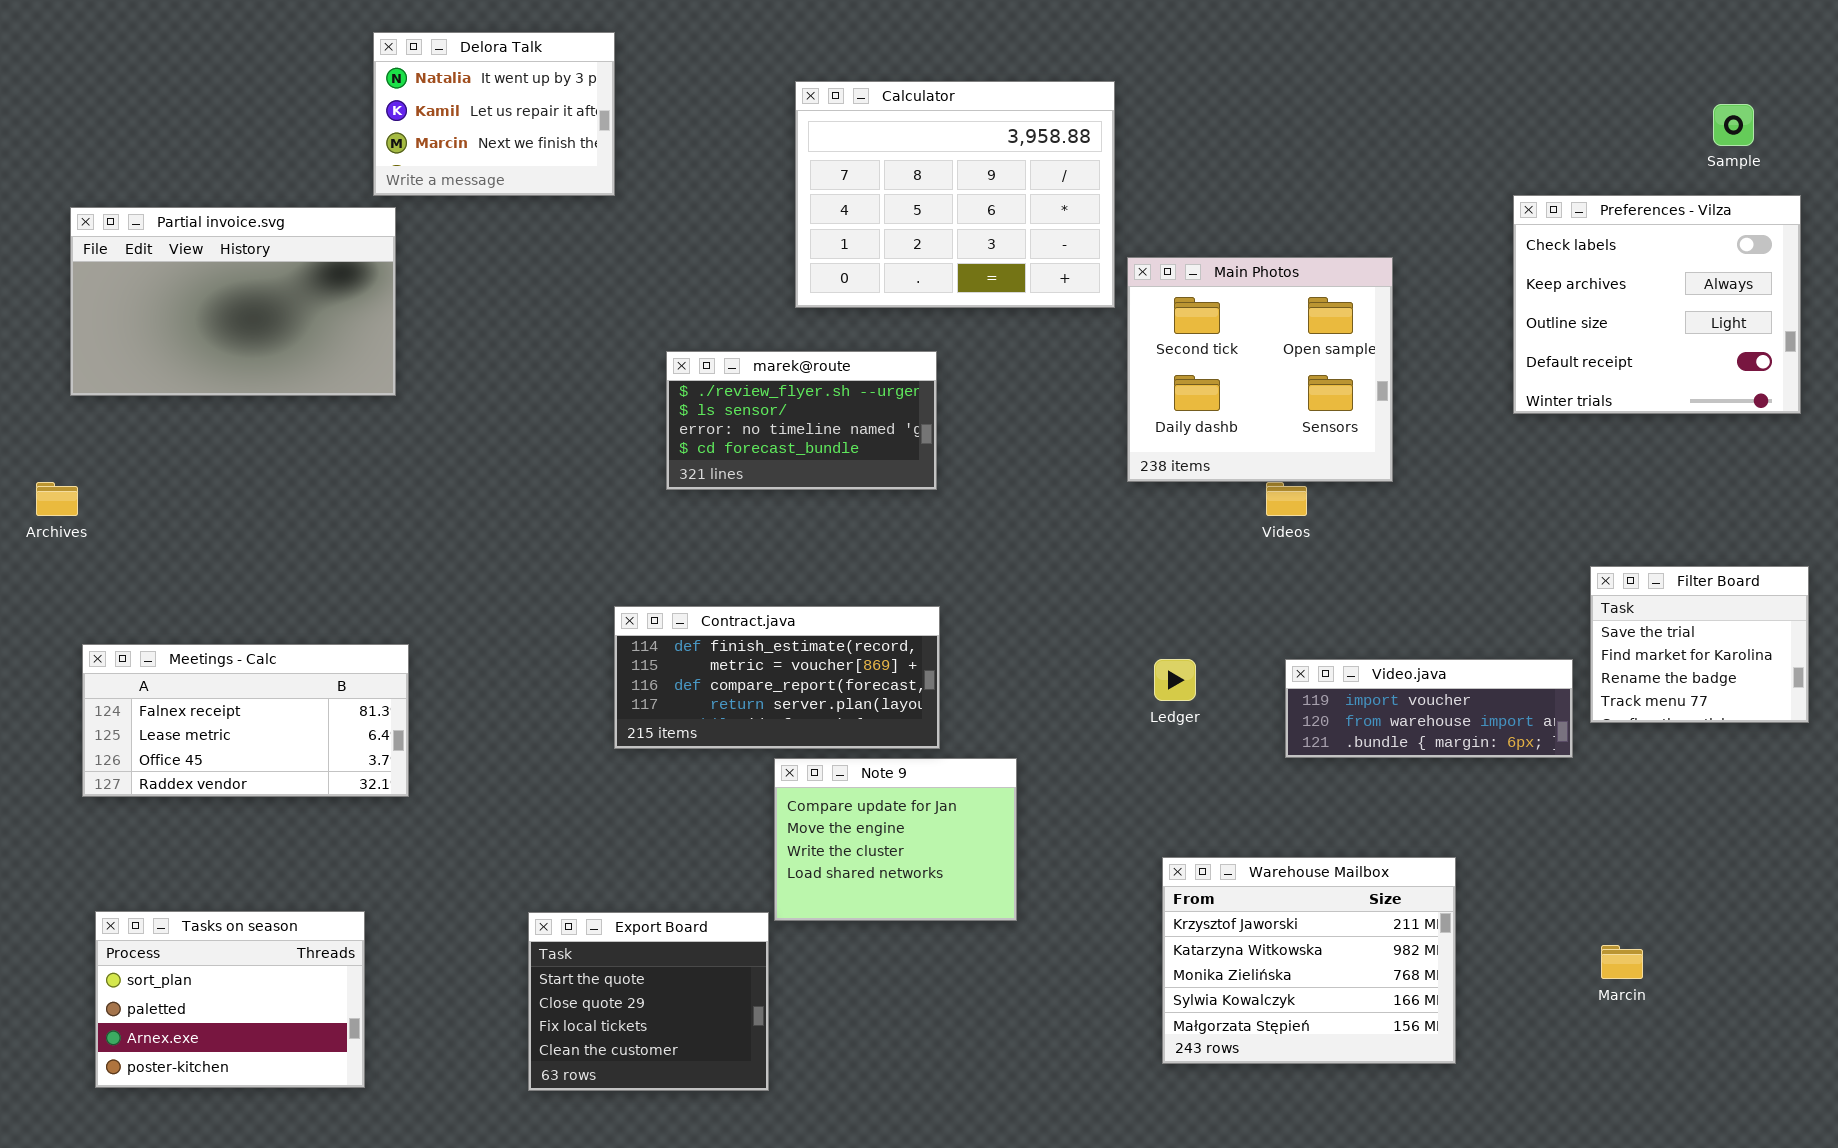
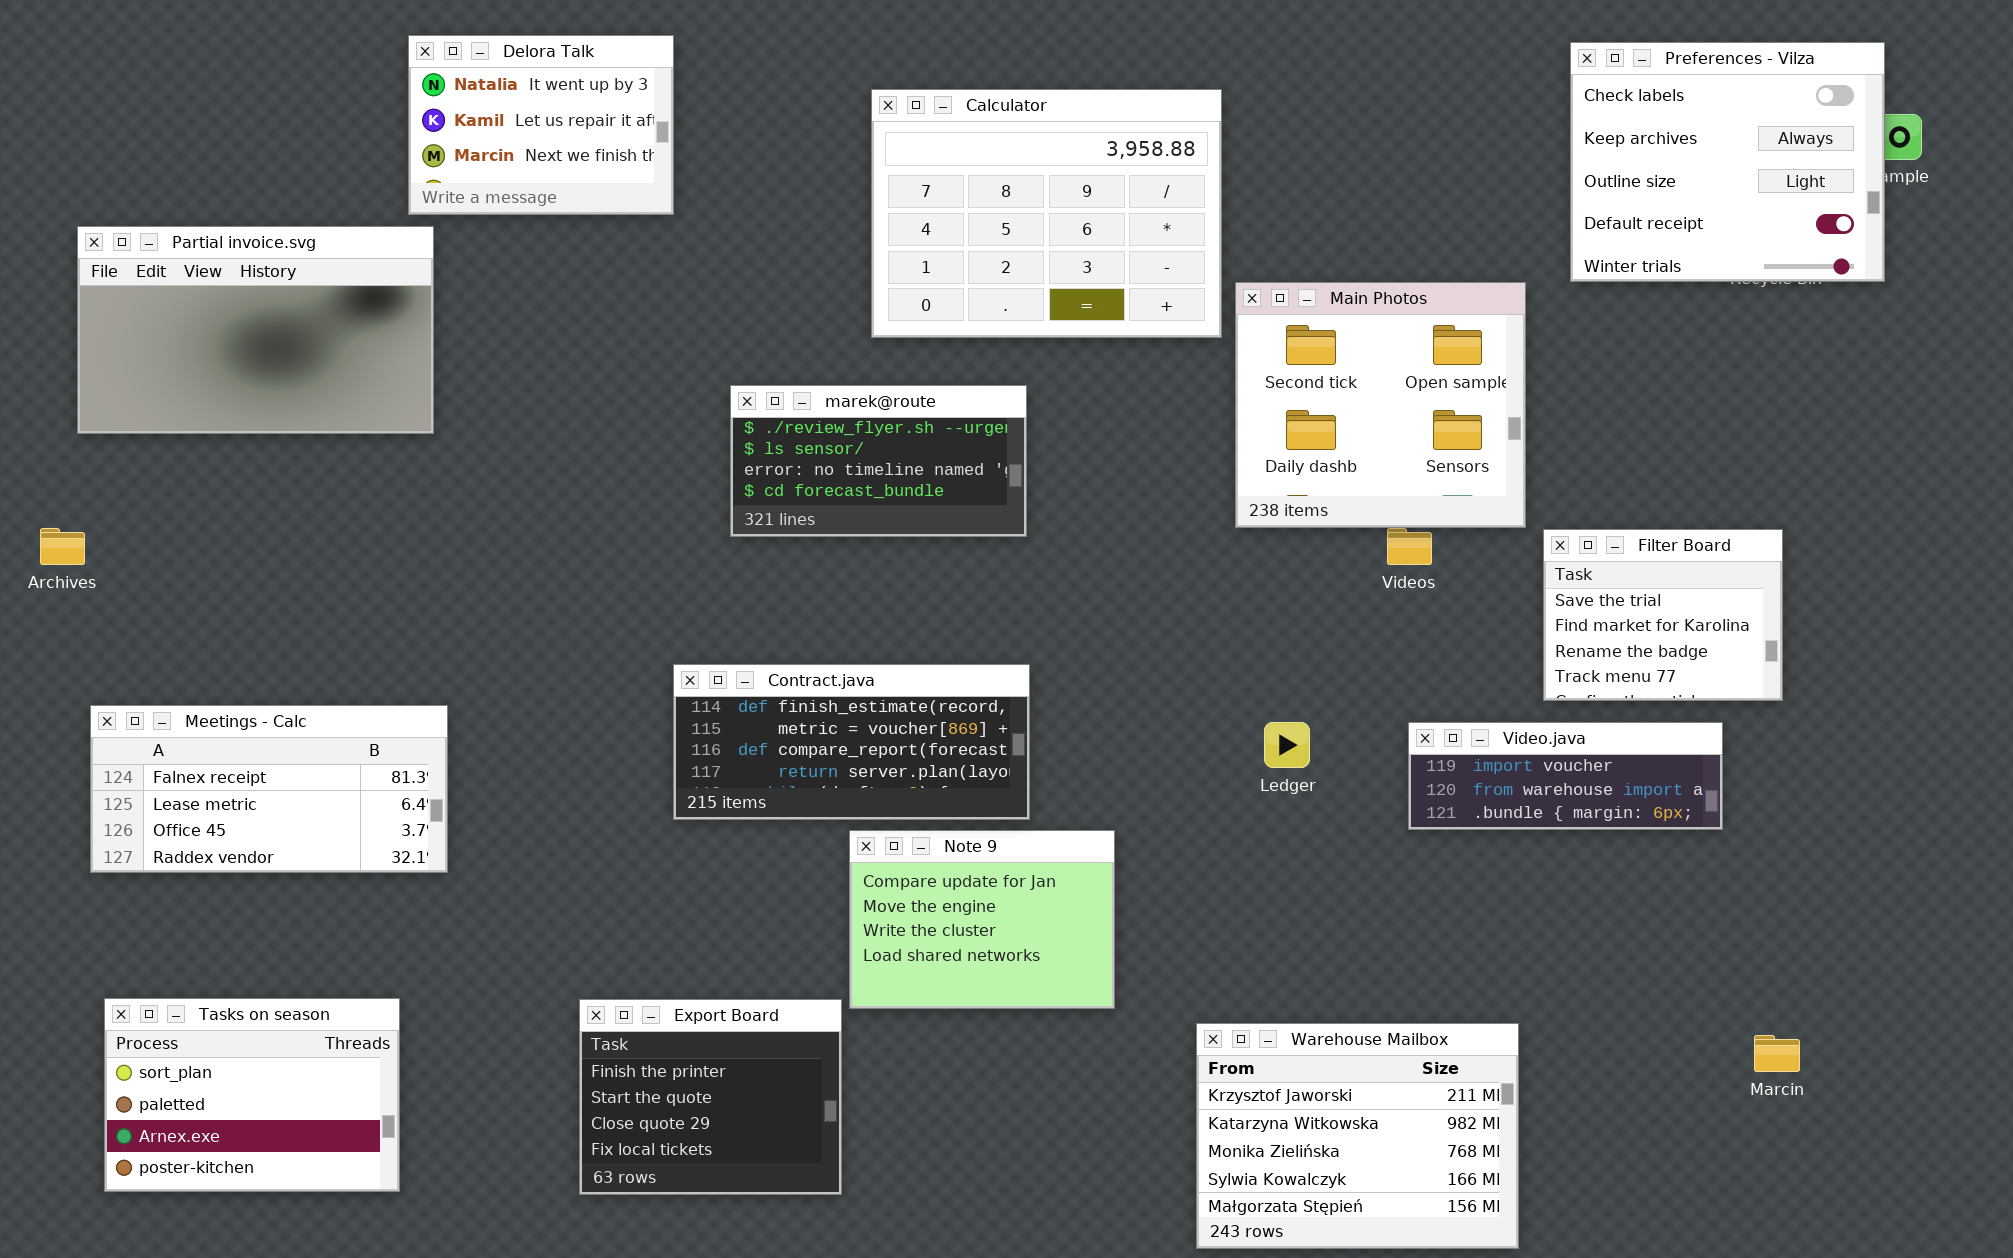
Preferences - Vilza: [1513,195,1801,414] -> [1570,42,1885,282], moved
Filter Board: [1590,566,1809,723] -> [1543,529,1783,701], moved
Warehouse Mailbox: [1162,857,1456,1064] -> [1196,1023,1519,1249], moved
Export Board: [528,912,769,1091] -> [579,999,842,1195], scrolled up 1 row

